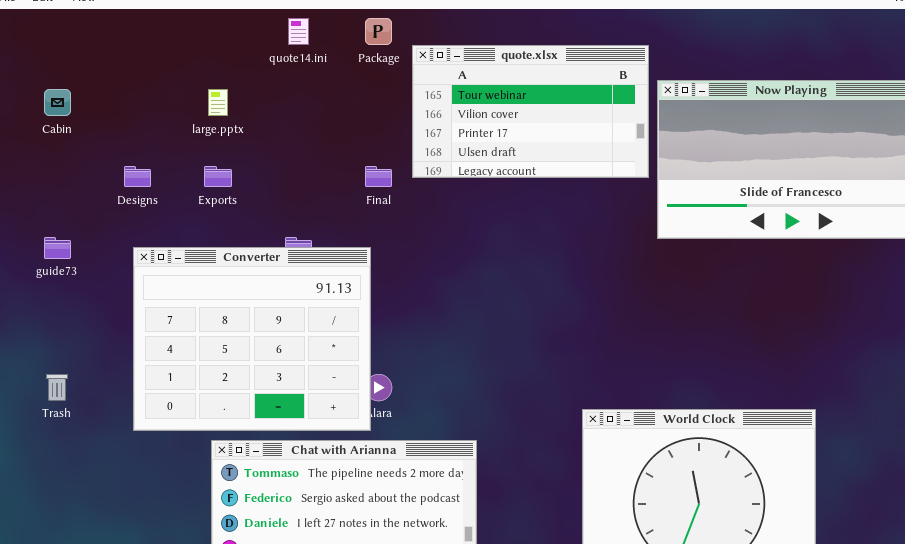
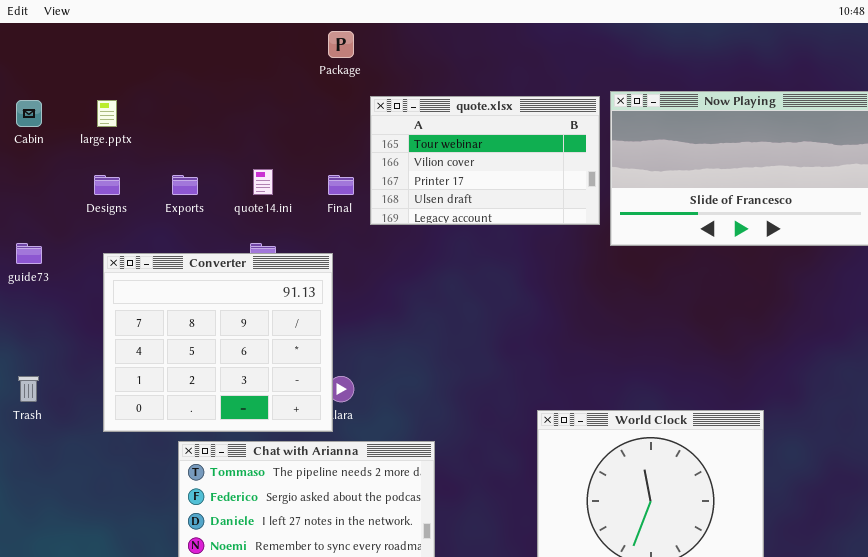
quote14.ini: [288,18,309,45] -> [253,169,273,195], moved
quote.xlsx: [412,45,649,178] -> [370,96,600,225], moved
large.pptx: [208,89,228,116] -> [97,100,117,127], moved

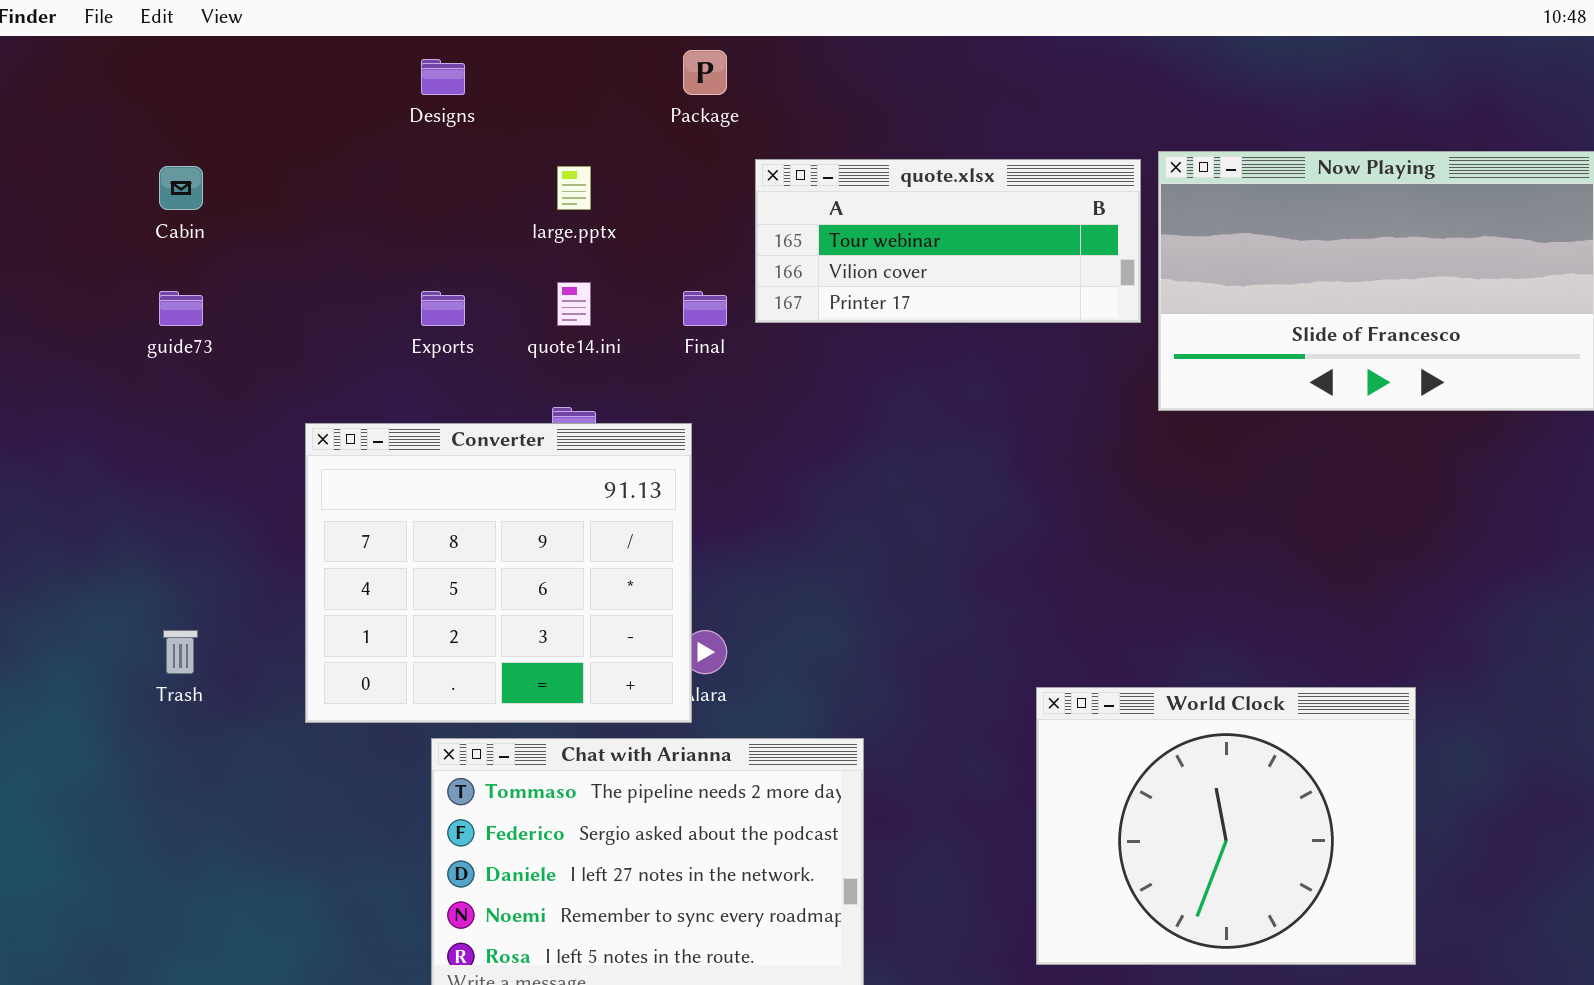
quote.xlsx: [370,96,600,225] -> [755,159,1141,323], resized
large.pptx: [97,100,117,127] -> [557,166,591,210], moved
Designs: [94,175,120,195] -> [421,59,465,95], moved
guide73: [16,243,42,264] -> [159,291,203,326], moved

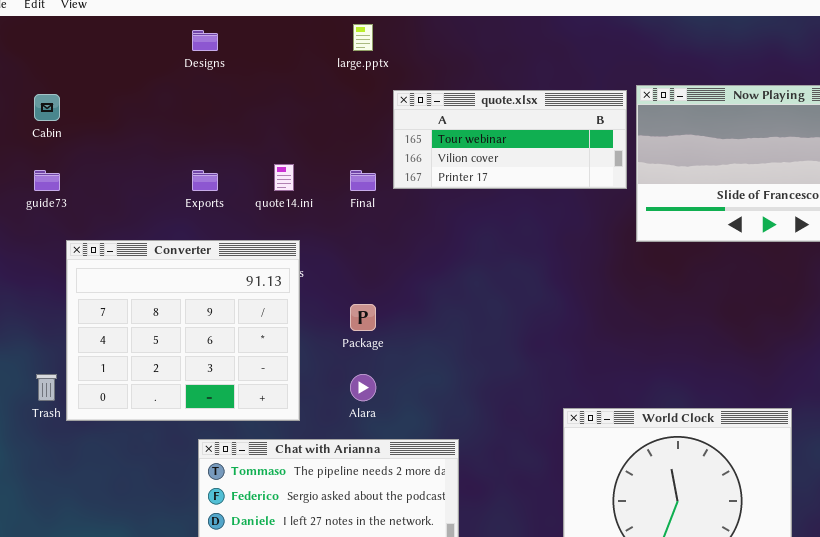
Package: [683,50,727,95] -> [350,304,376,331], moved
large.pptx: [557,166,591,210] -> [353,24,373,51], moved
Converter: [305,423,692,723] -> [66,240,300,421], moved

